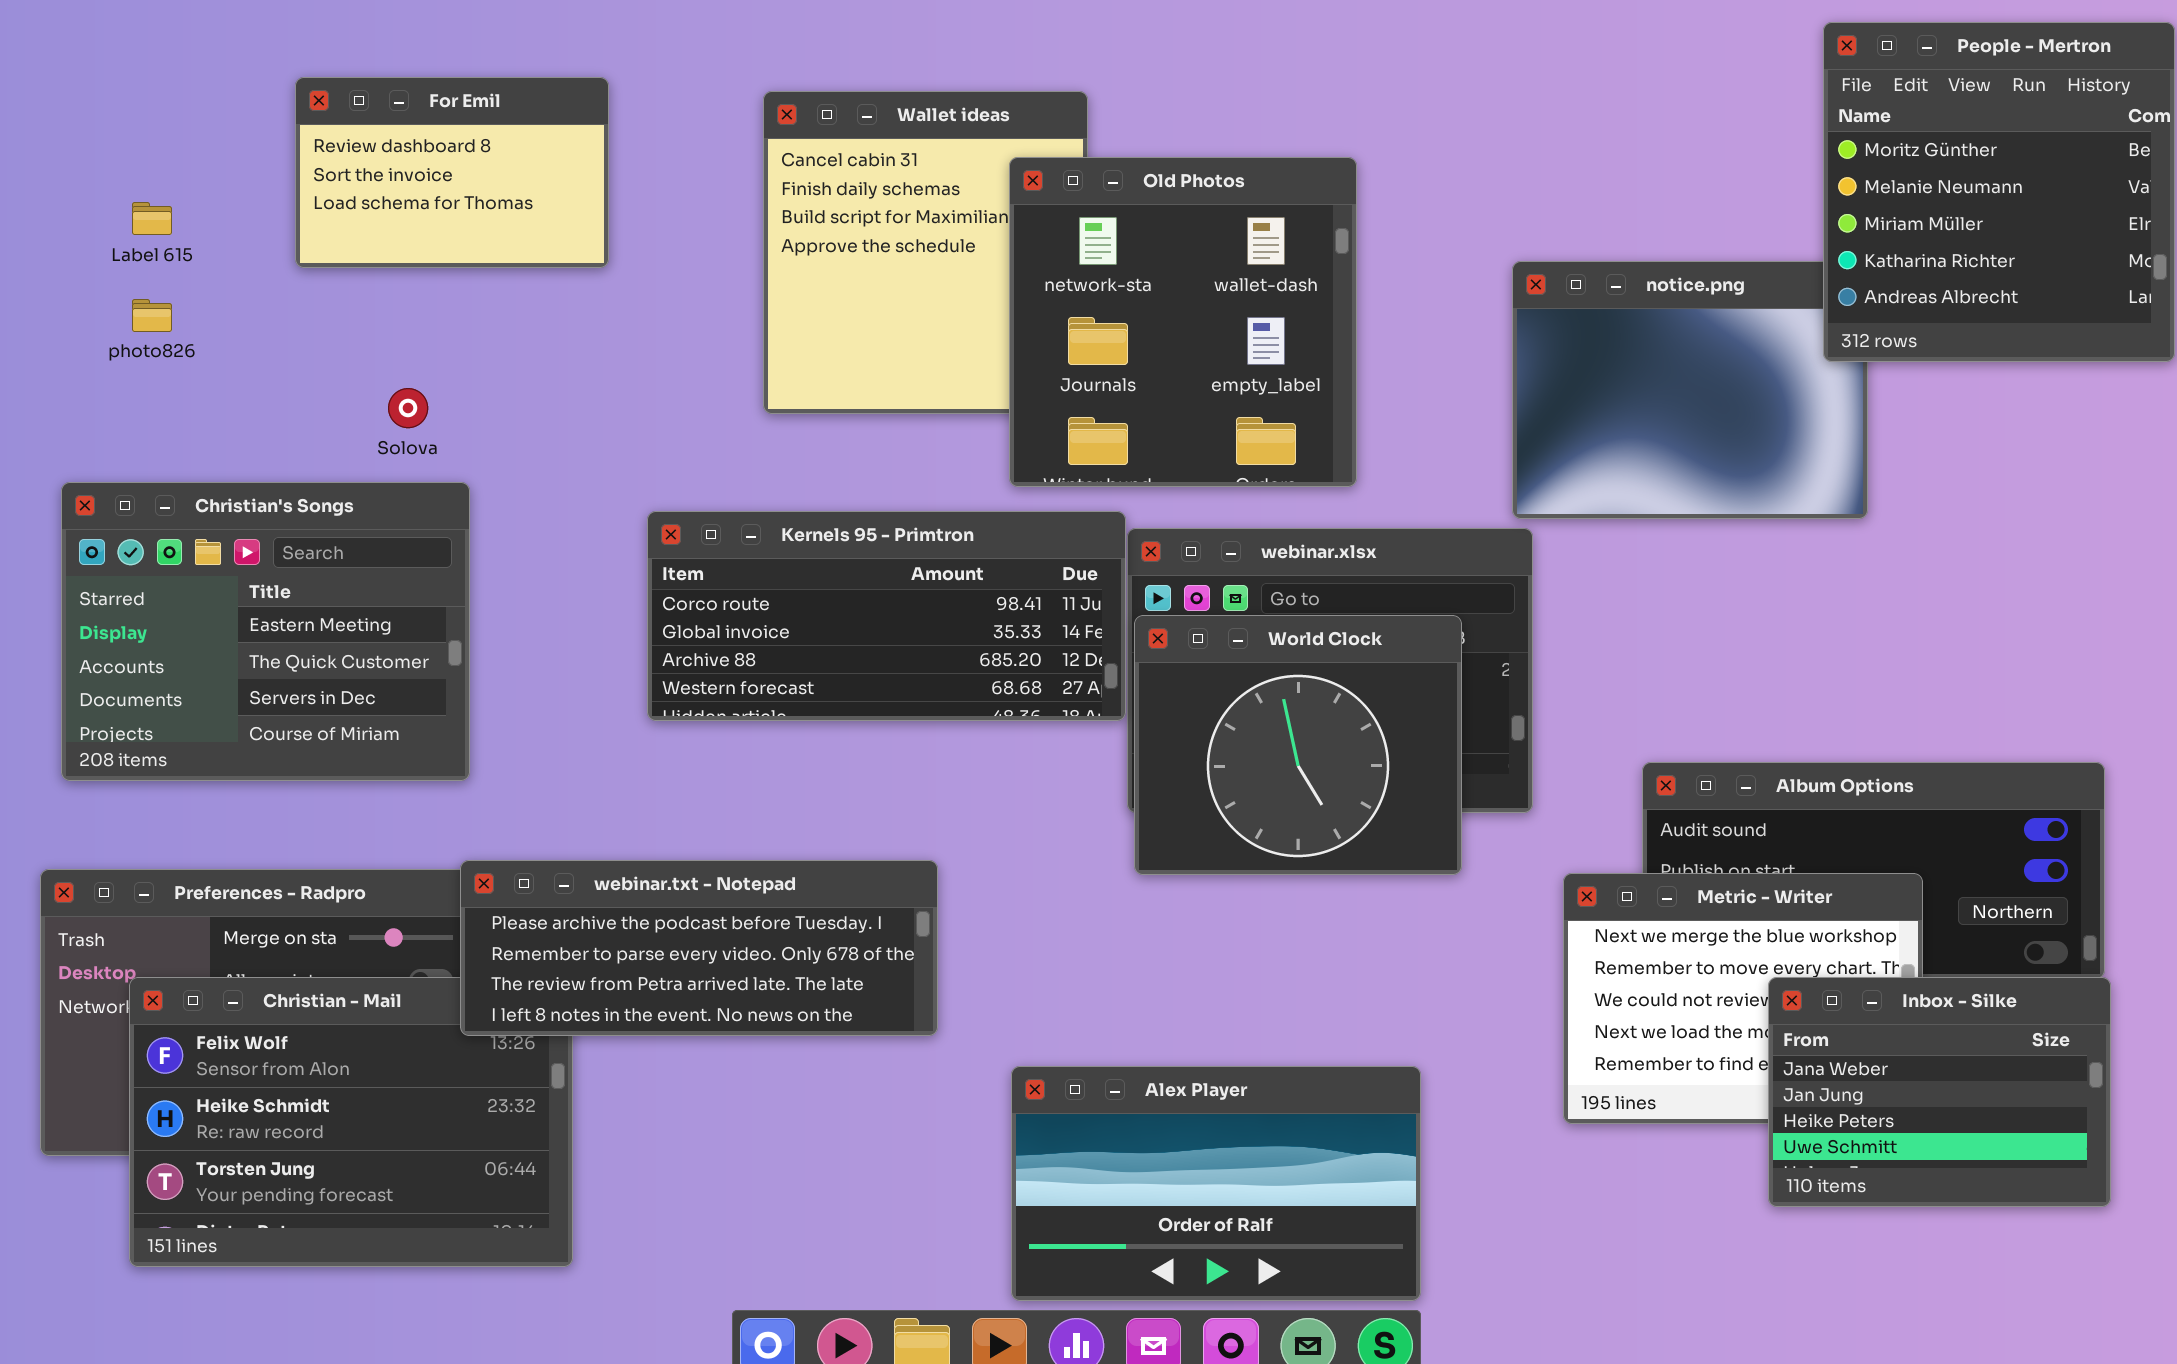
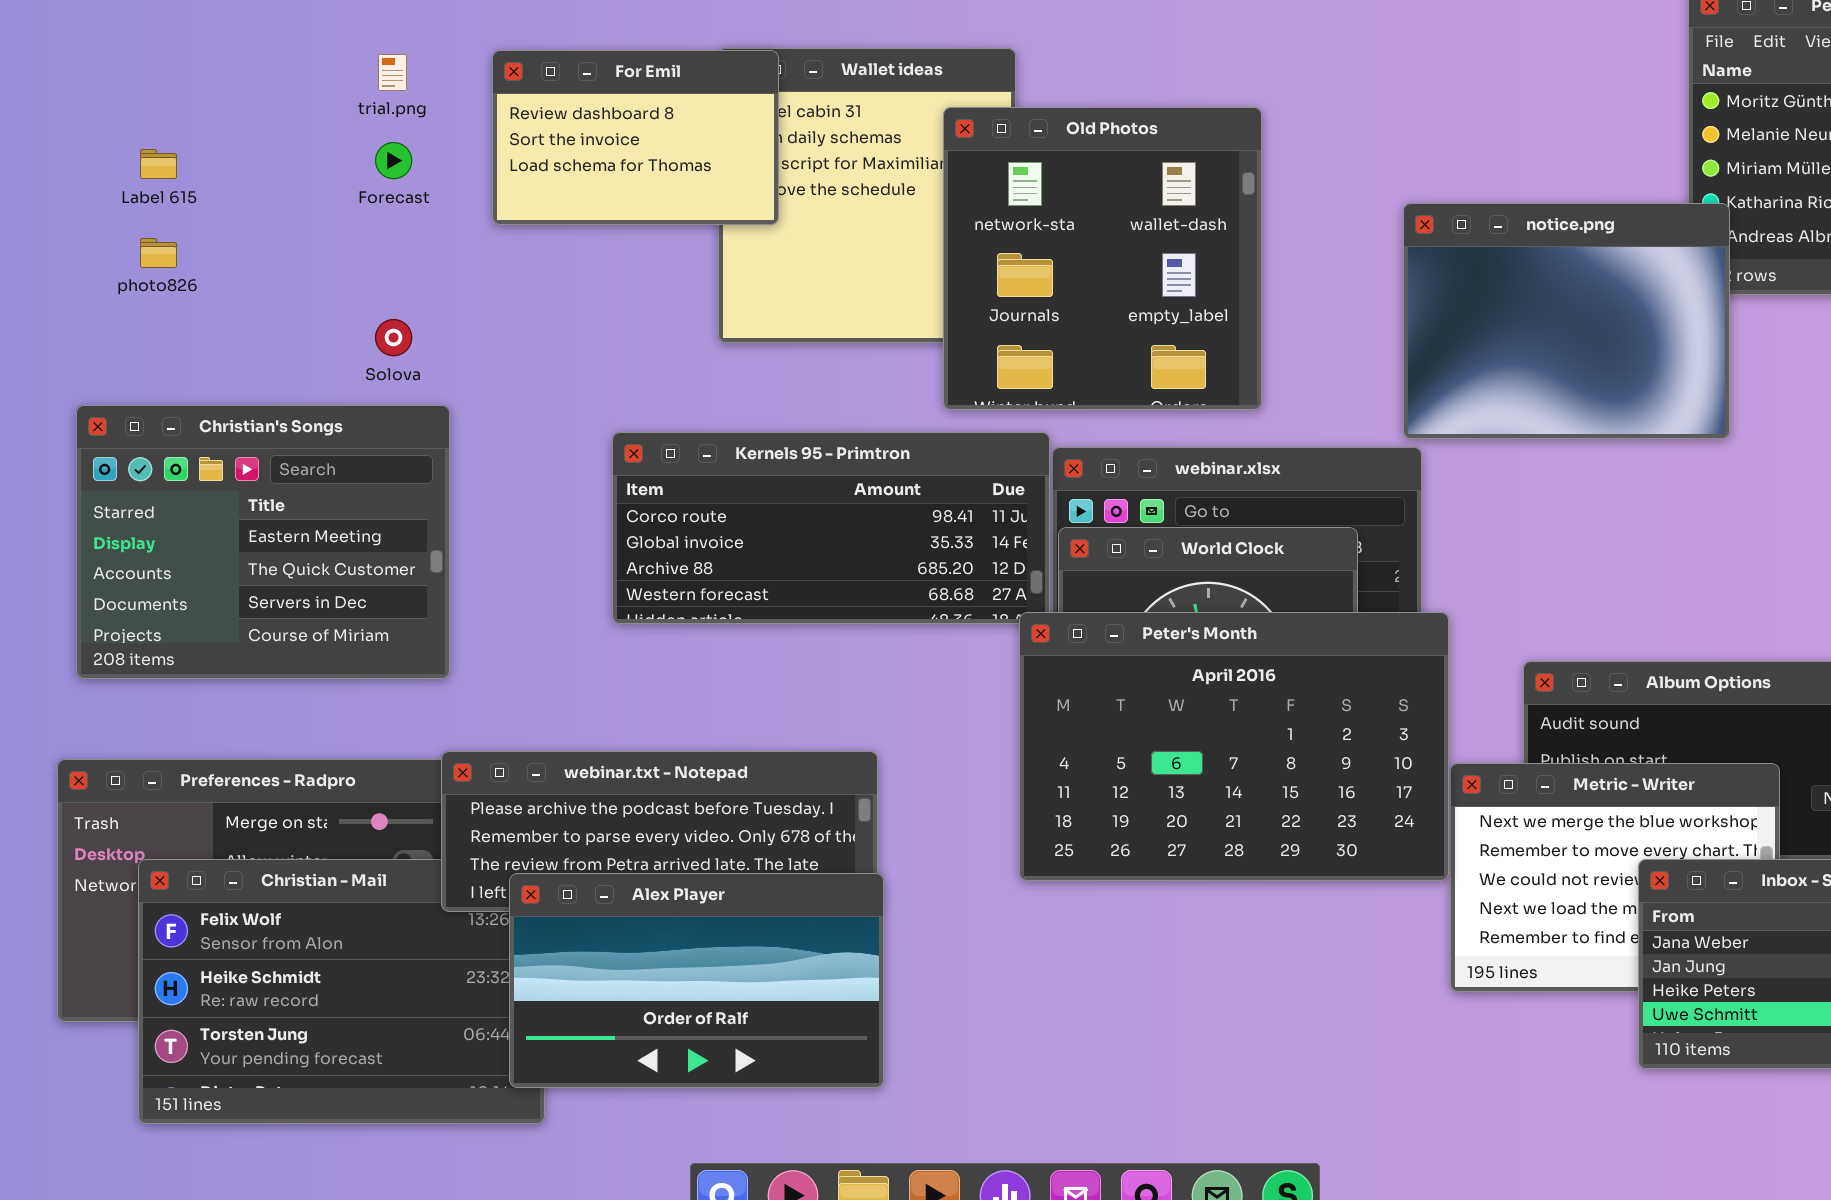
For Emil: [295,77,609,268] -> [492,50,779,225], moved
notice.png: [1512,261,1868,519] -> [1403,203,1730,439], raised
Peter's Month: none -> [1019,612,1449,881], opened
Alex Player: [1011,1066,1421,1301] -> [509,873,884,1088], moved

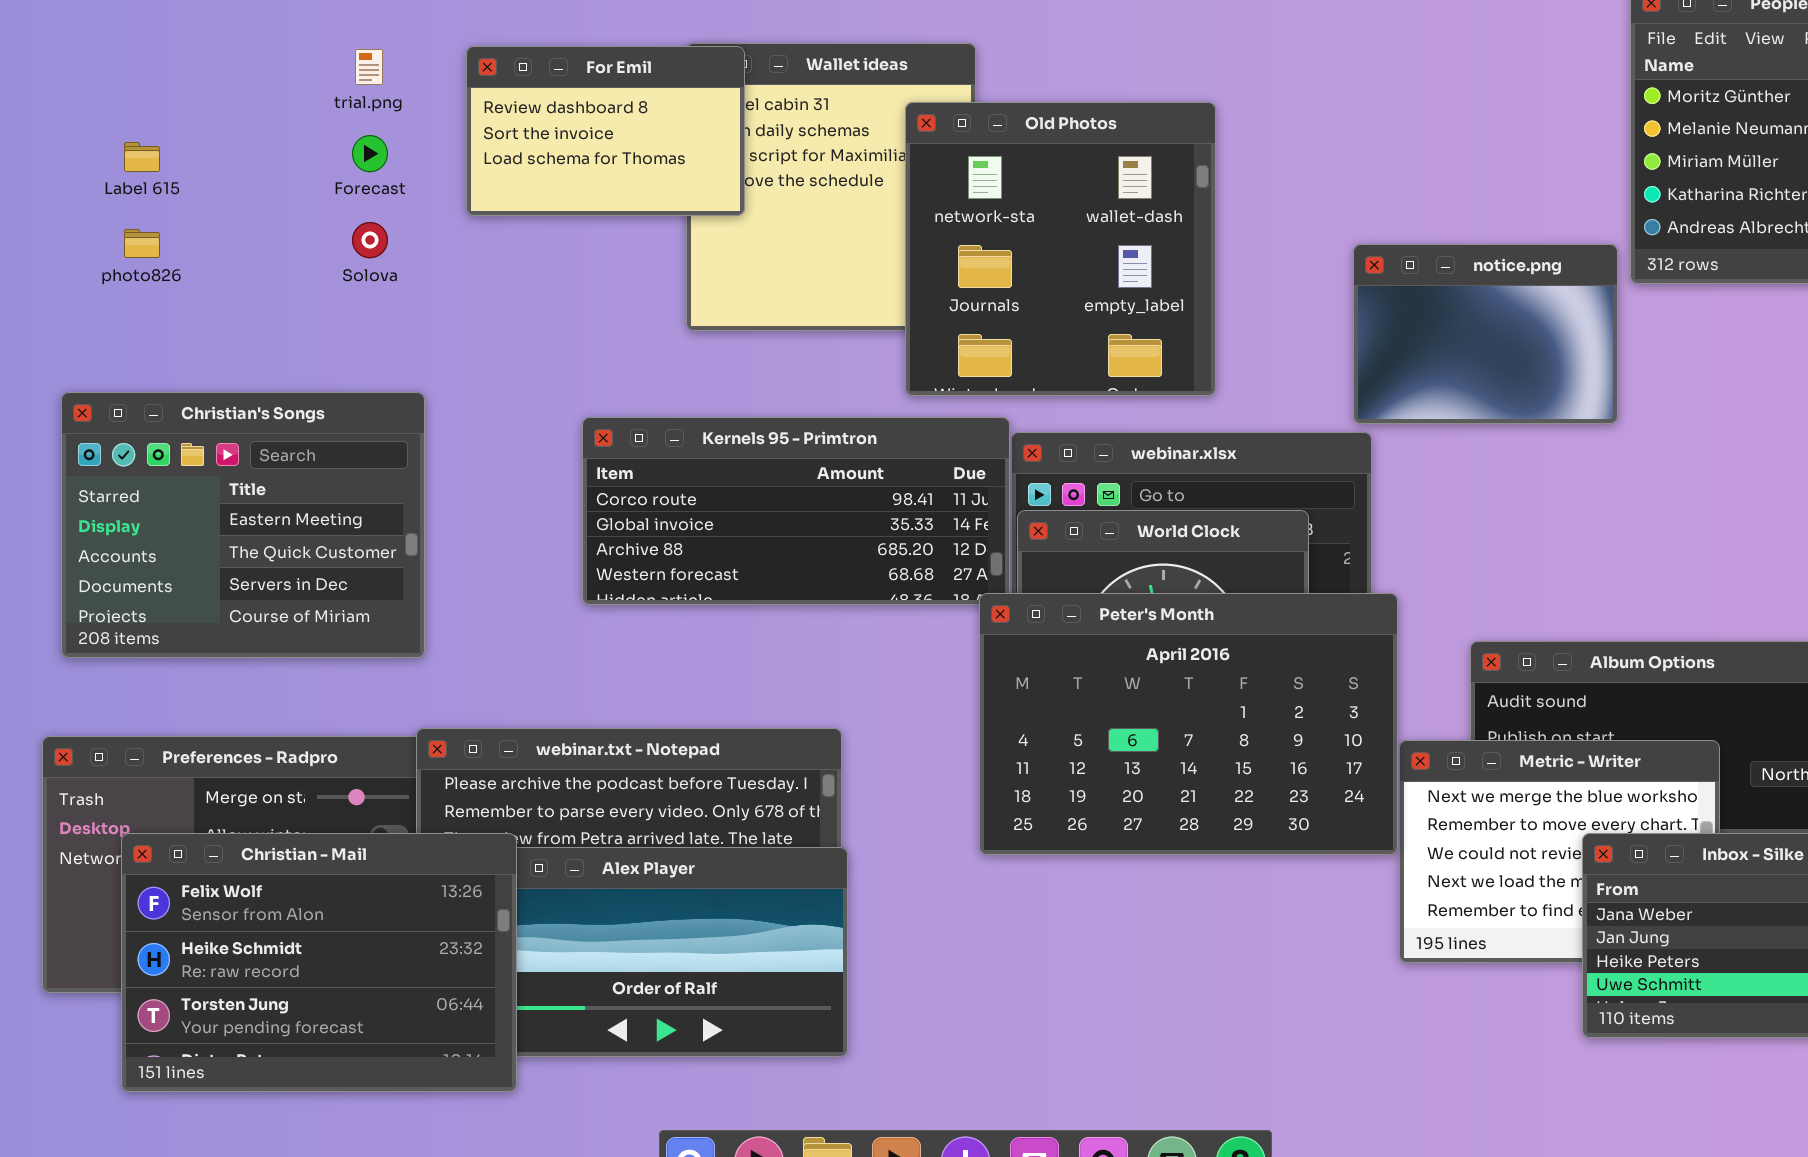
notice.png: [1403,203,1730,439] -> [1353,244,1618,424], resized
Solova: [375,319,412,356] -> [352,222,388,258], moved
Christian - Mail: [138,859,545,1124] -> [121,833,517,1092], raised

